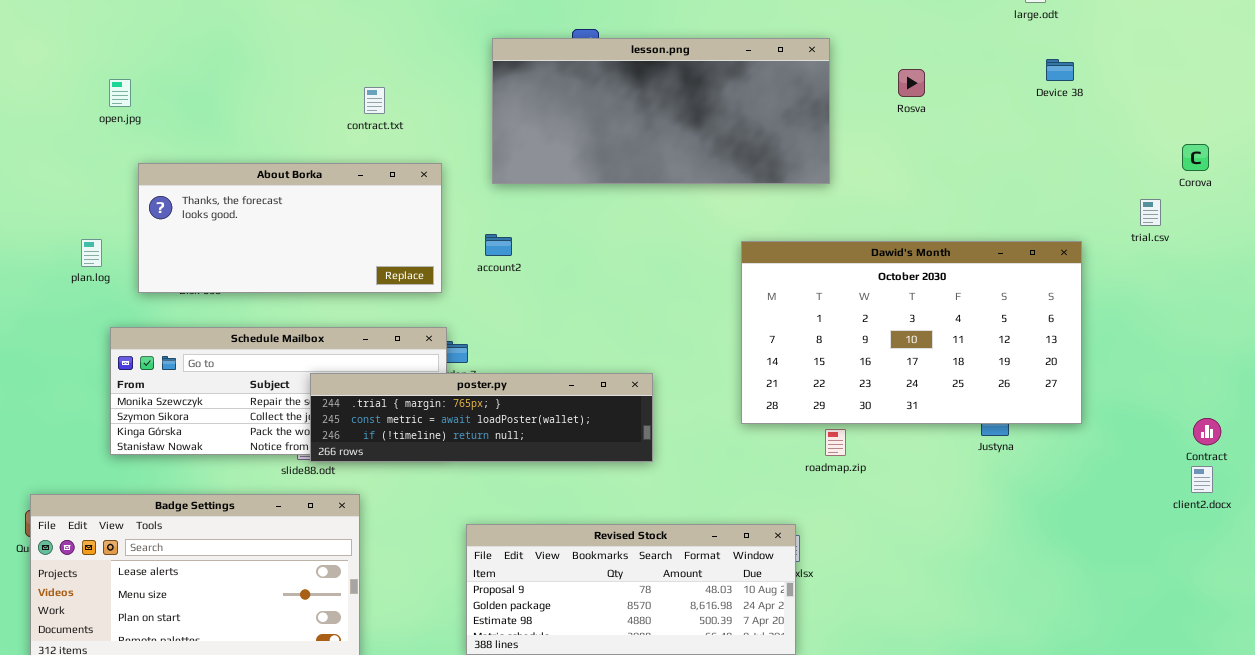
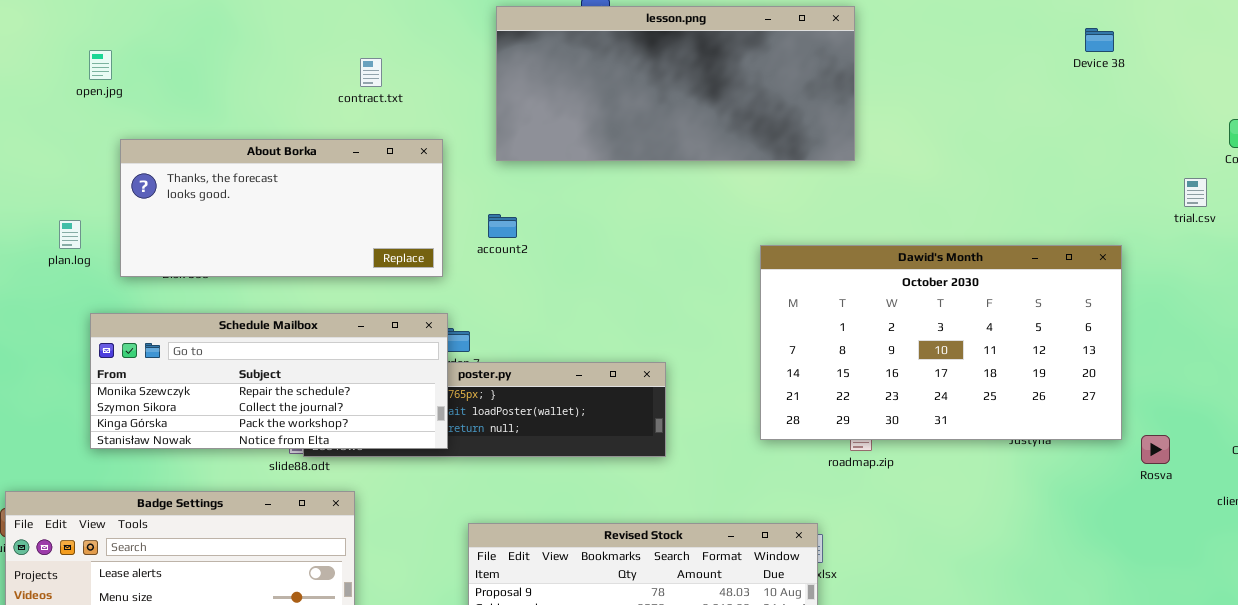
Rosva: [898,69,925,97] -> [1141,435,1170,464], moved
Dawid's Month: [741,241,1082,424] -> [760,245,1122,440], moved
Schedule Mailbox: [110,327,447,455] -> [90,313,448,449], raised

